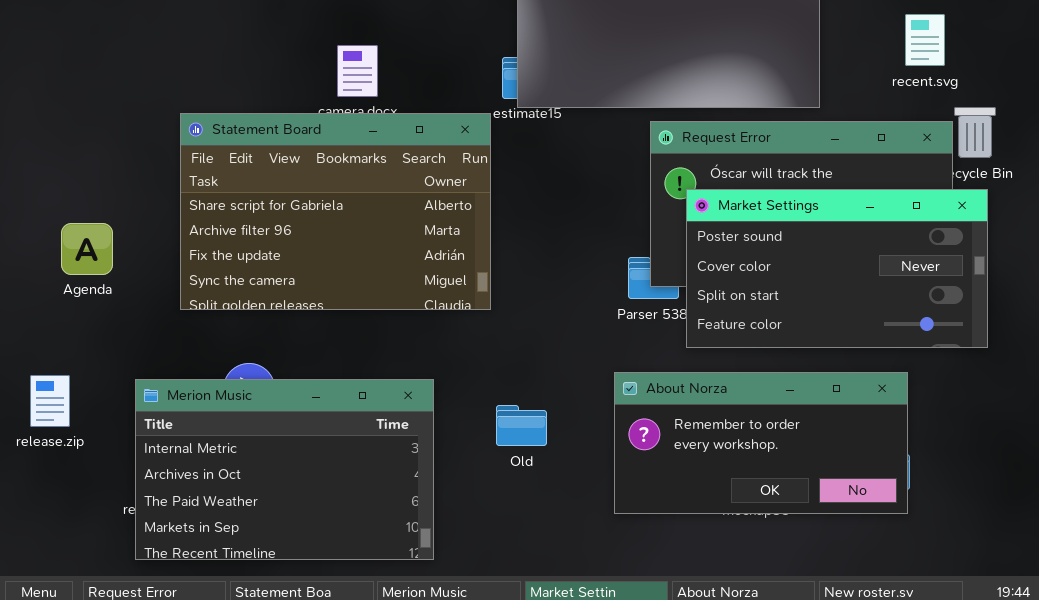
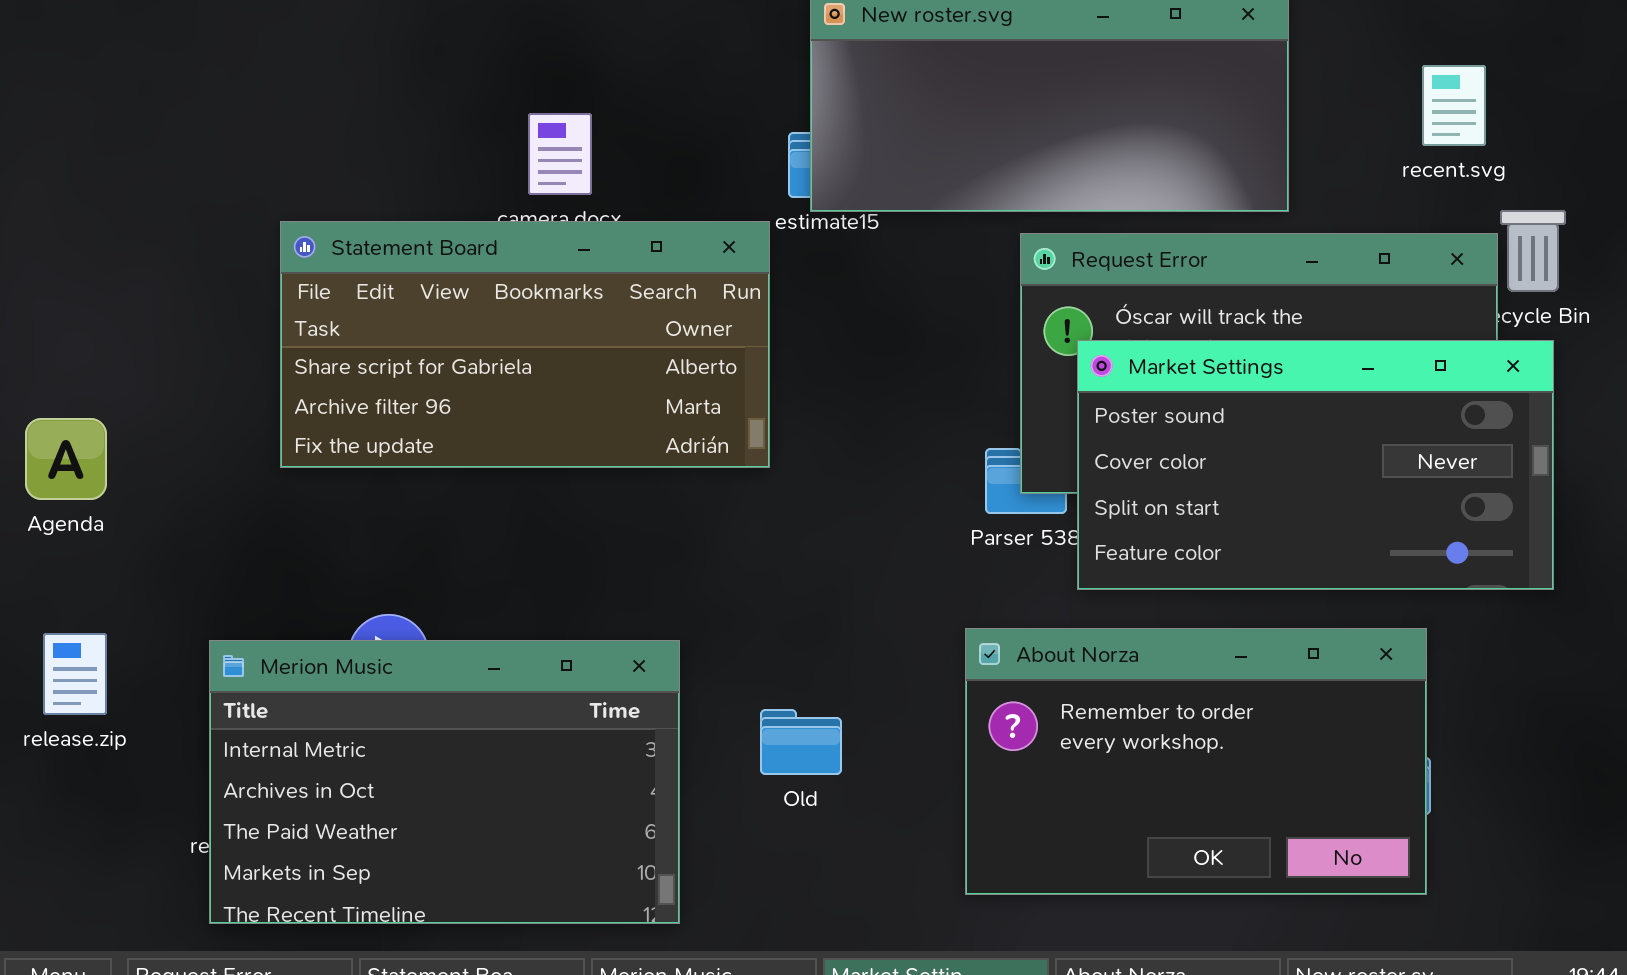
Statement Board: [180,113,491,310] -> [280,221,770,468], resized
Agenda: [61,223,113,275] -> [25,418,107,500], moved
About Norza: [614,372,908,514] -> [965,628,1427,895], resized
Old: [496,405,547,446] -> [760,709,842,775], moved

